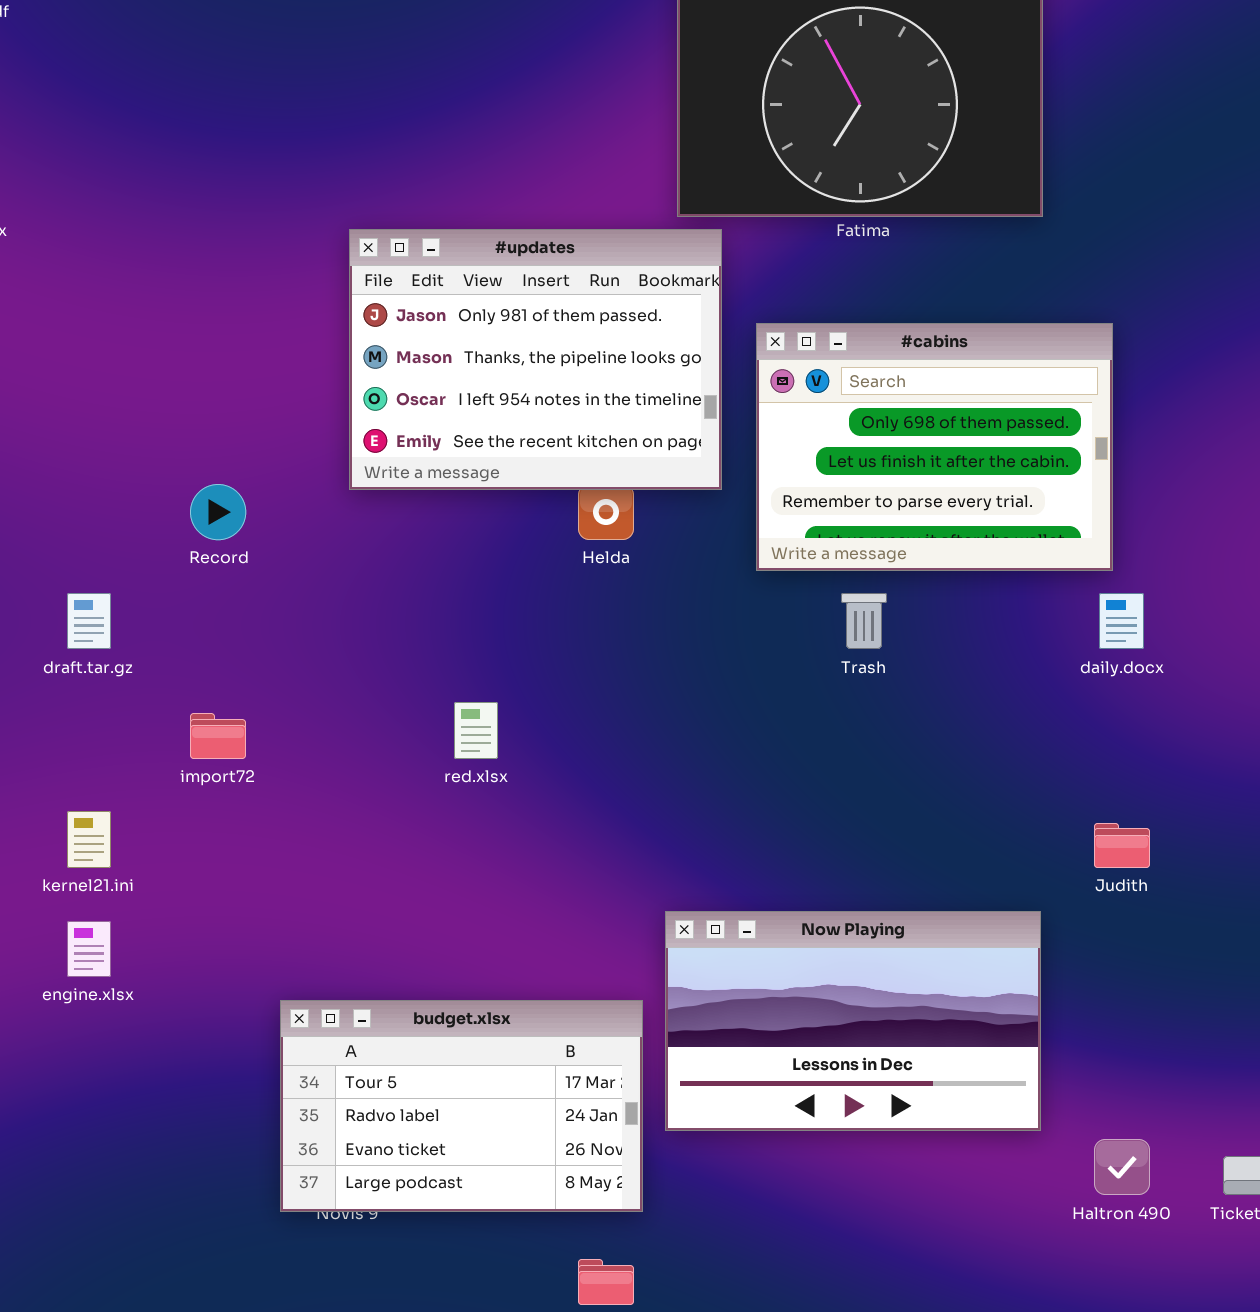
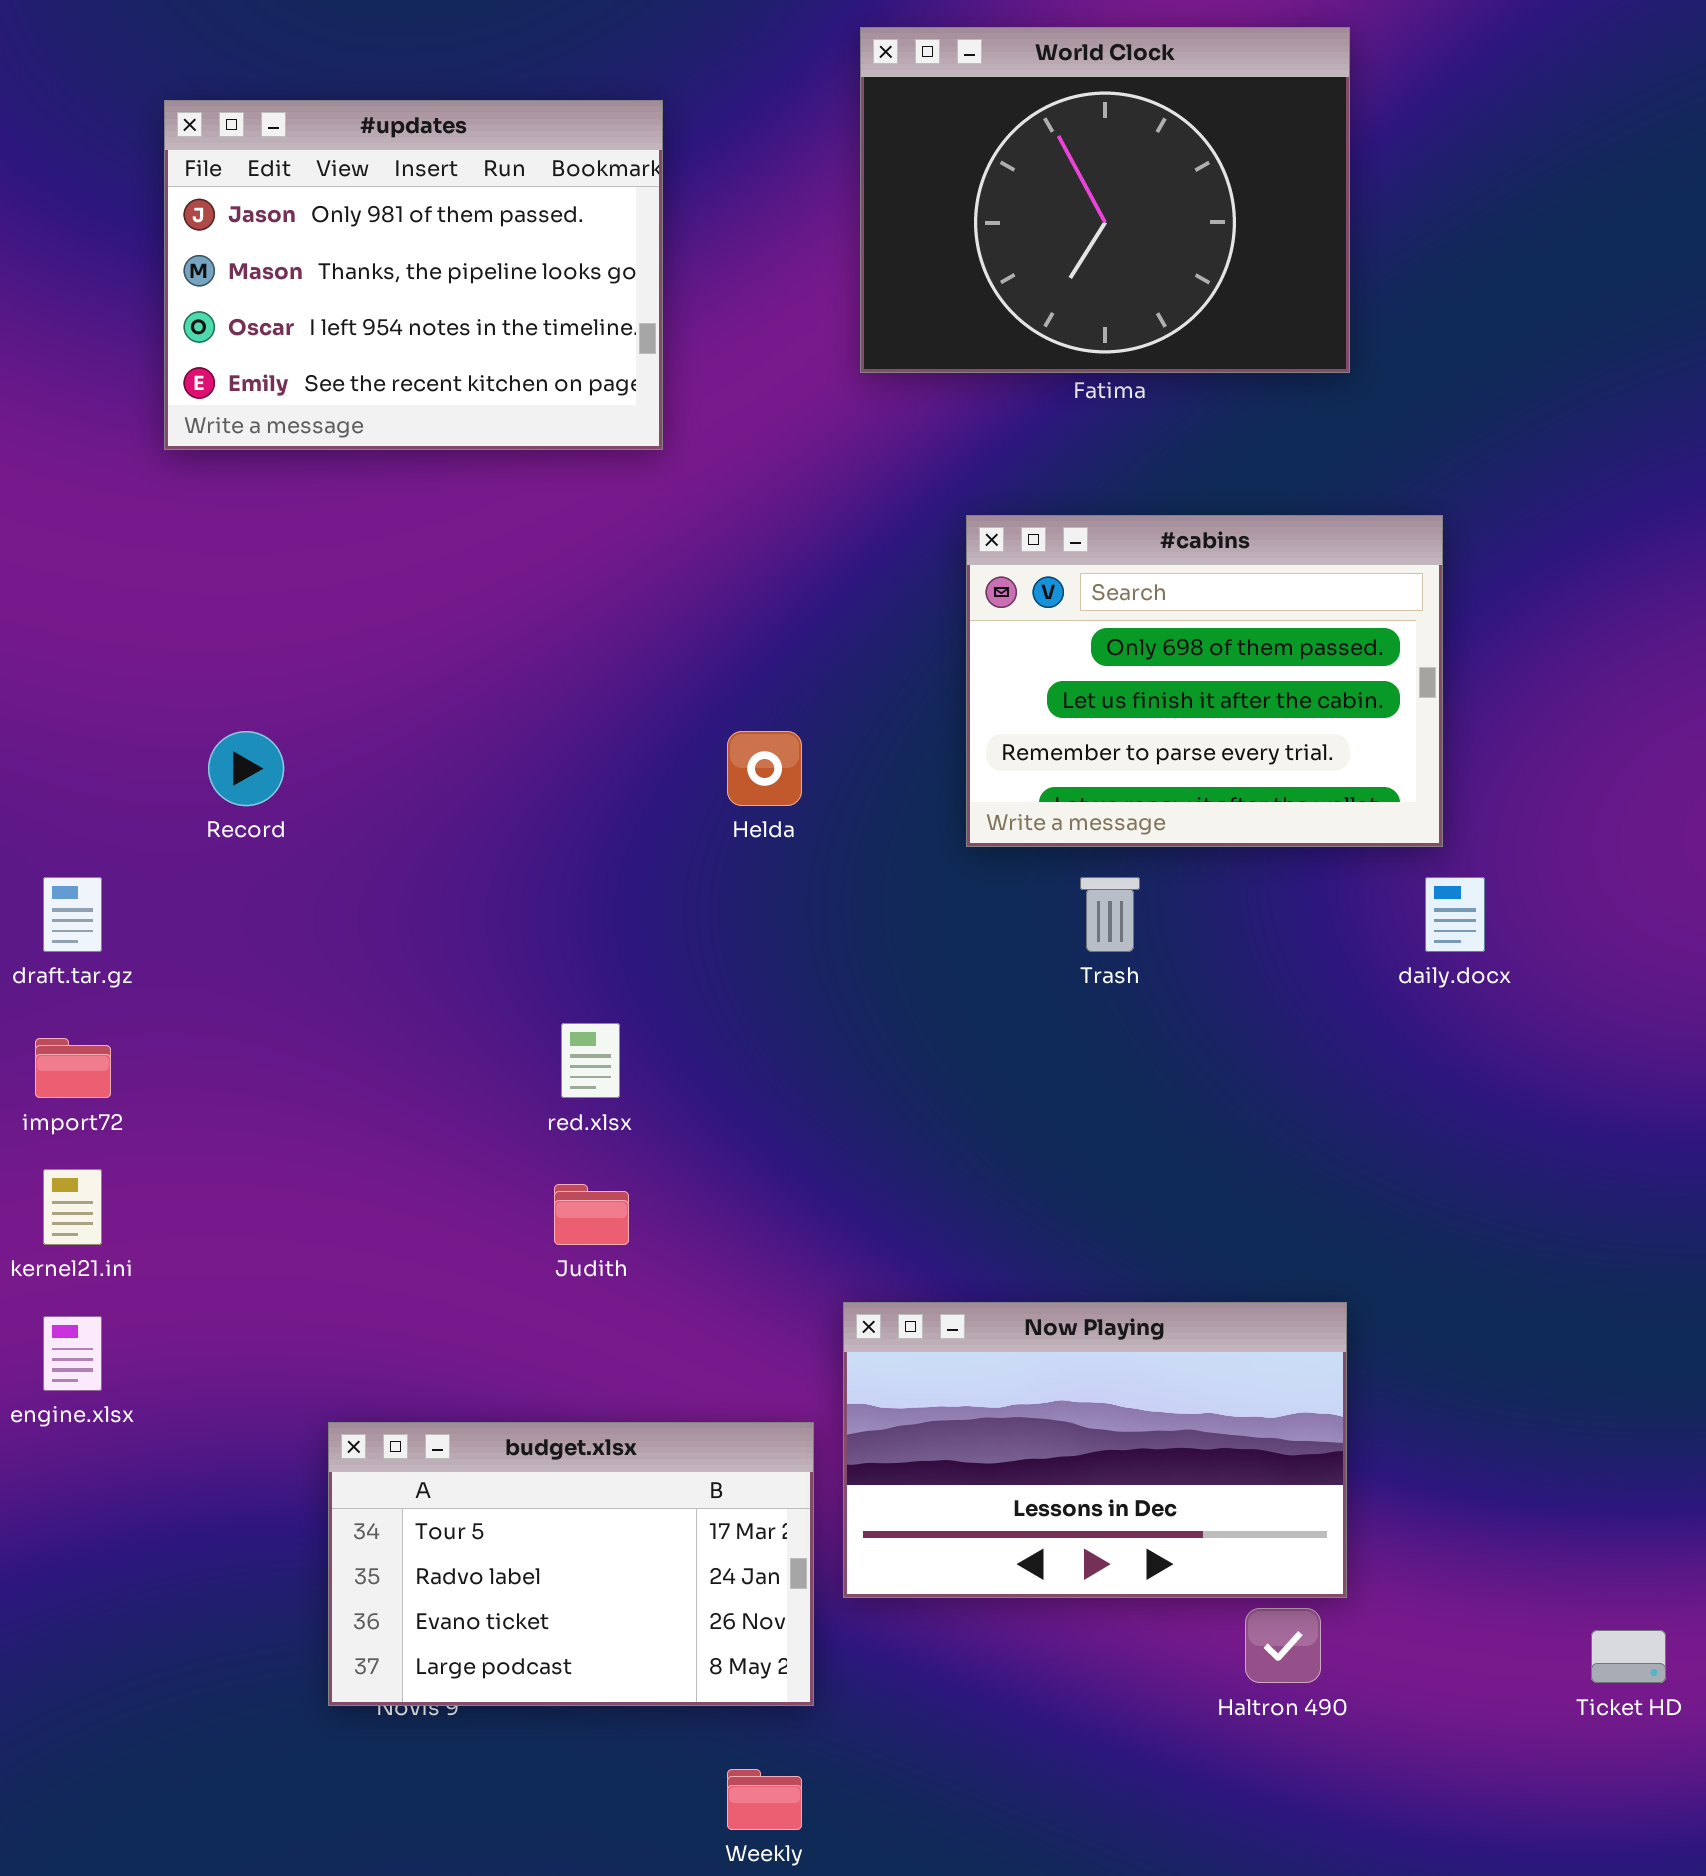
#updates: [349,229,722,490] -> [164,100,663,450], moved
import72: [190,713,246,759] -> [35,1038,111,1098], moved
Judith: [1094,823,1150,868] -> [554,1184,629,1245], moved
Haltron 490: [1094,1139,1150,1195] -> [1245,1608,1321,1683], moved

